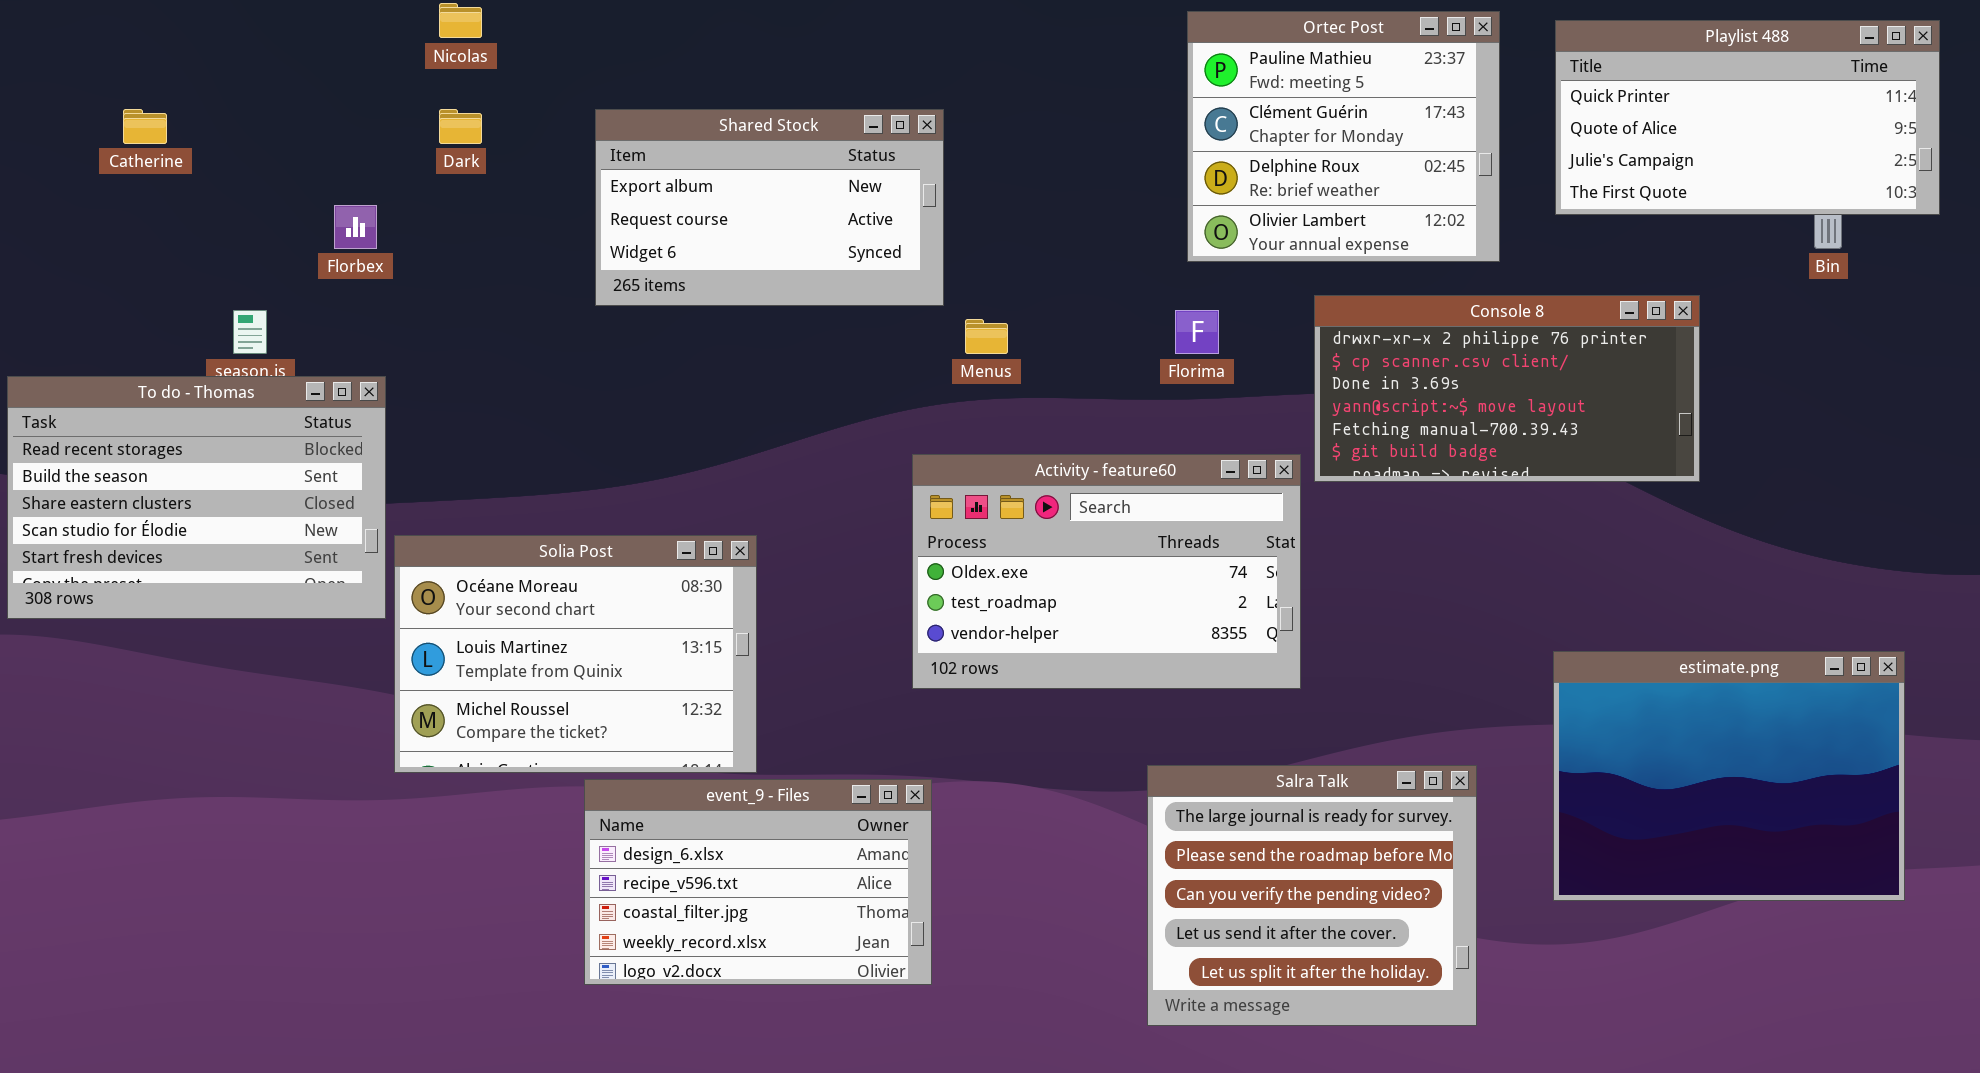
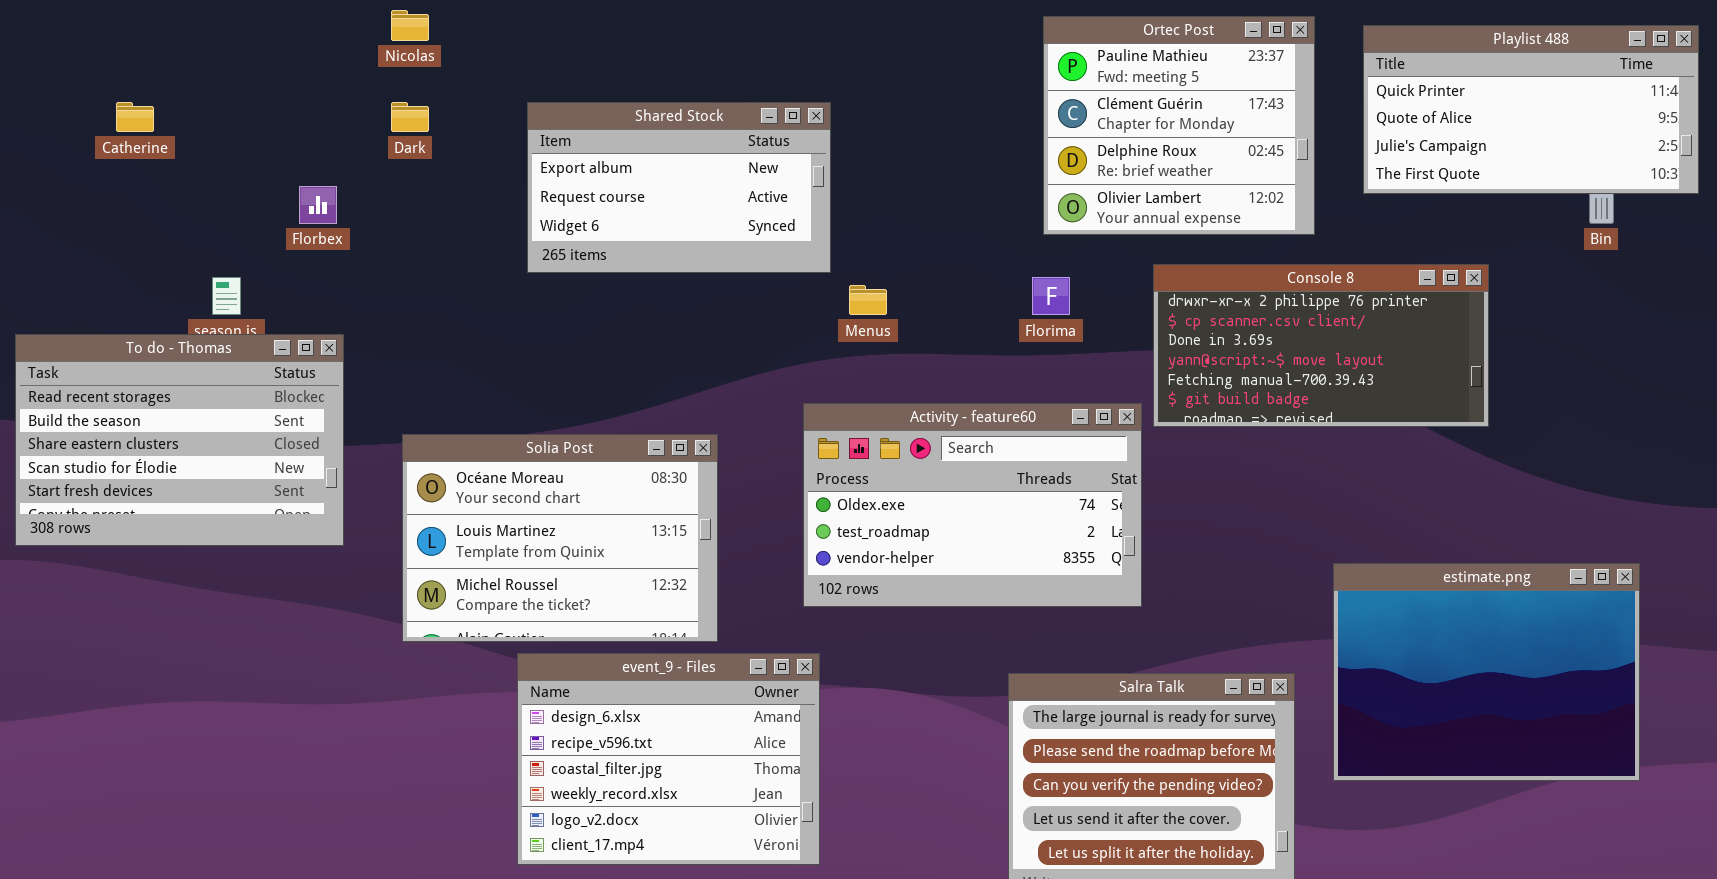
Solia Post: [394,535,757,773] -> [402,434,718,642], moved
estimate.png: [1553,651,1905,901] -> [1333,563,1640,781], moved
event_9 - Files: [584,779,932,985] -> [517,653,820,865], resized

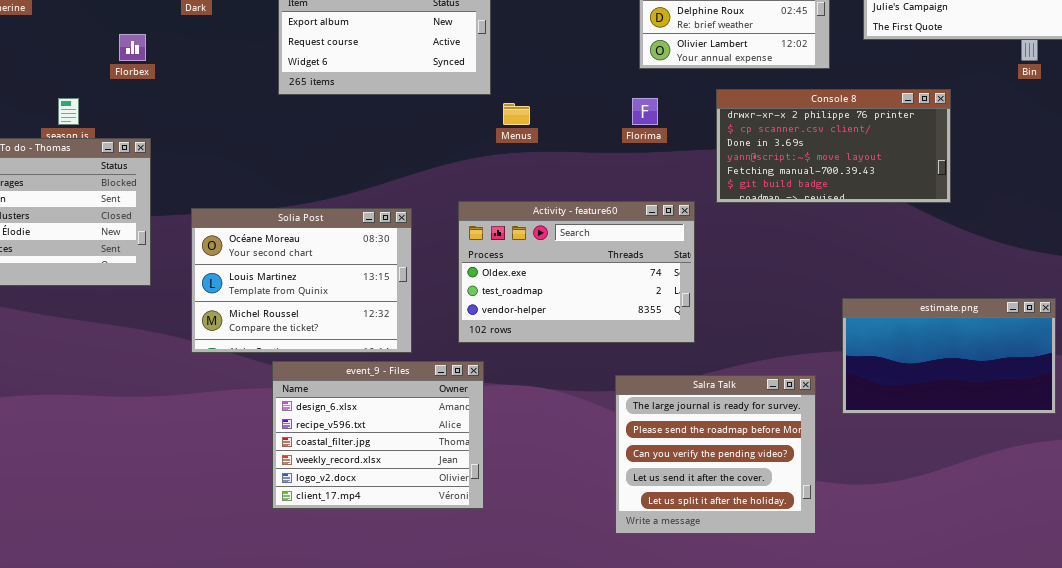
Activity - feature60: [803,403,1142,607] -> [458,201,695,343], moved
estimate.png: [1333,563,1640,781] -> [842,298,1056,414], resized

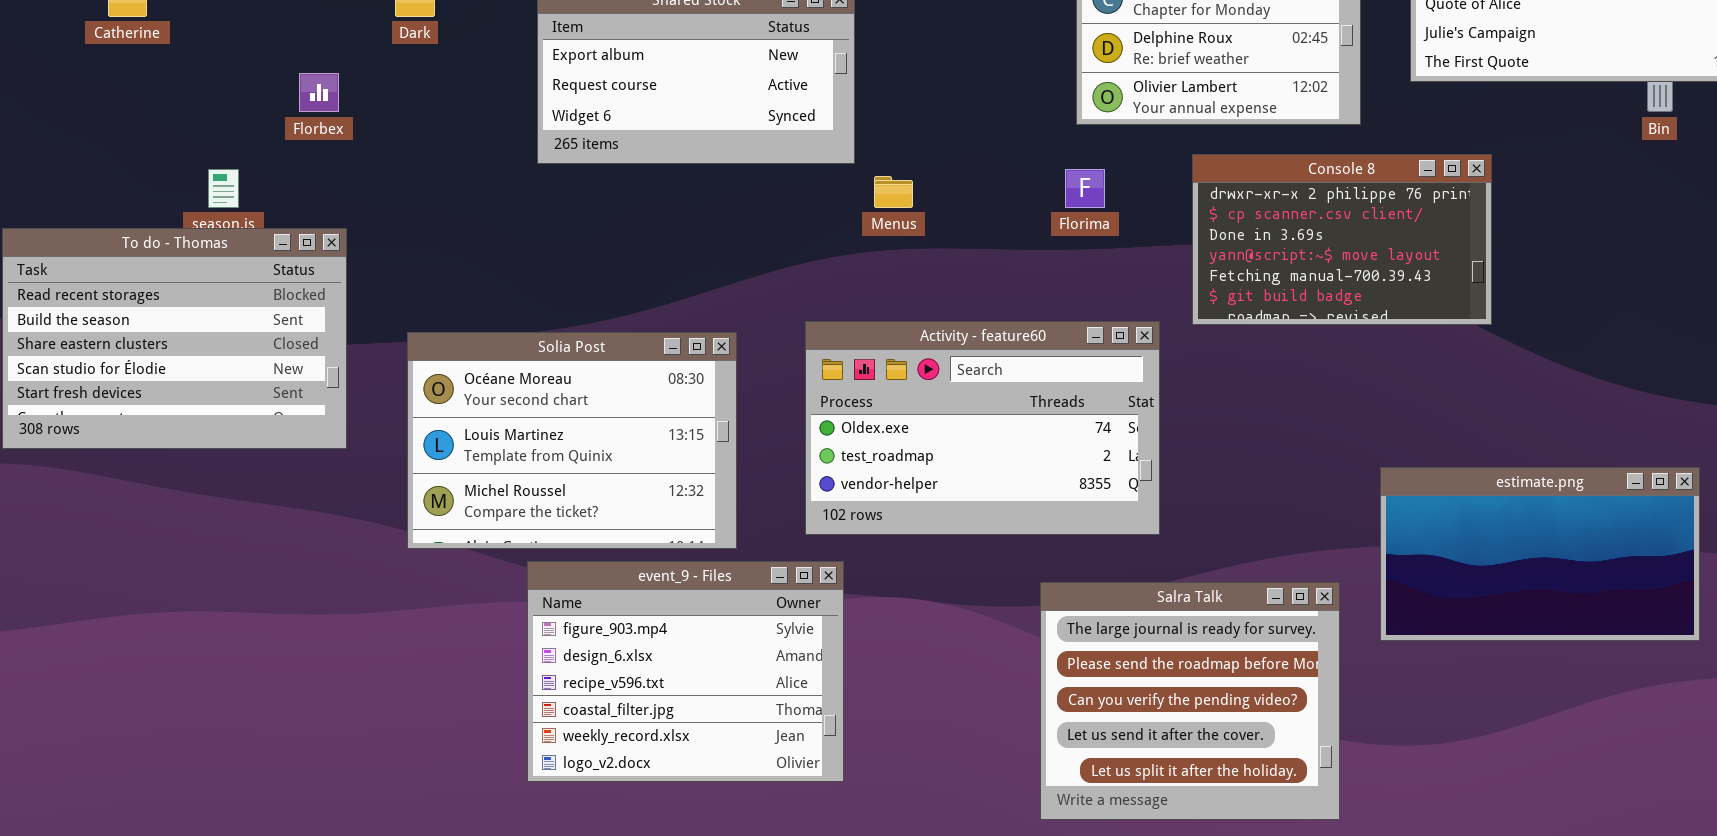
Console 8: [716,89,951,203] -> [1192,154,1492,325], resized
event_9 - Files: [272,361,484,509] -> [527,561,844,782], scrolled up 1 row

